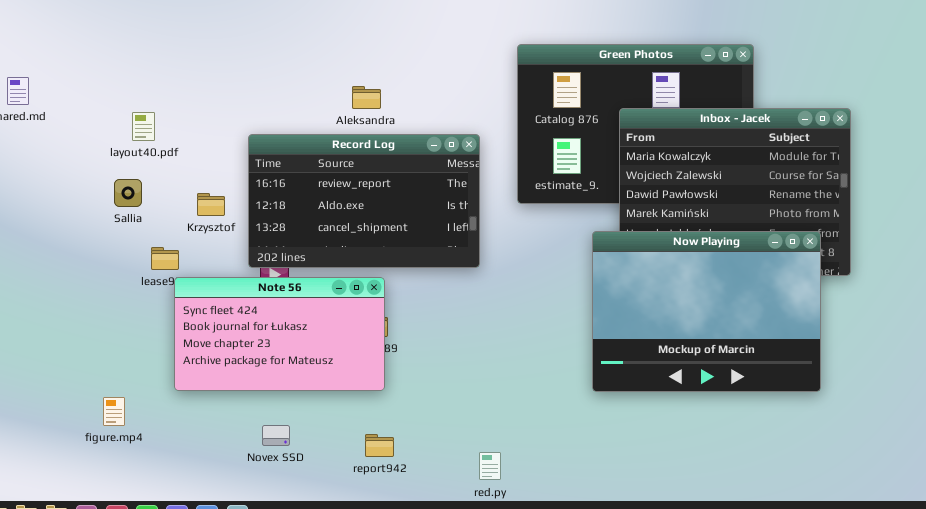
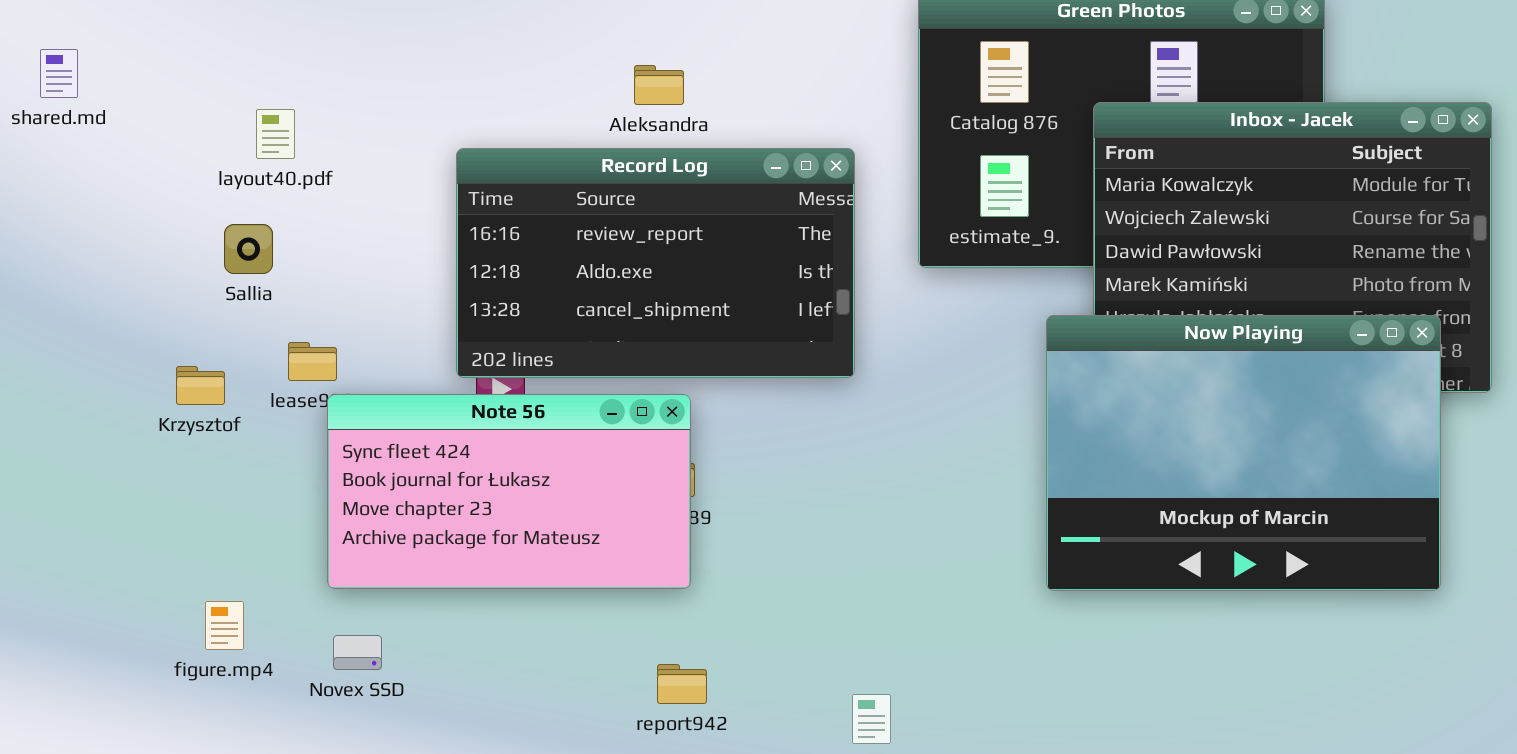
Krzysztof: [197,193,225,216] -> [176,366,225,405], moved
Novex SSD: [262,425,290,446] -> [333,635,382,670], moved

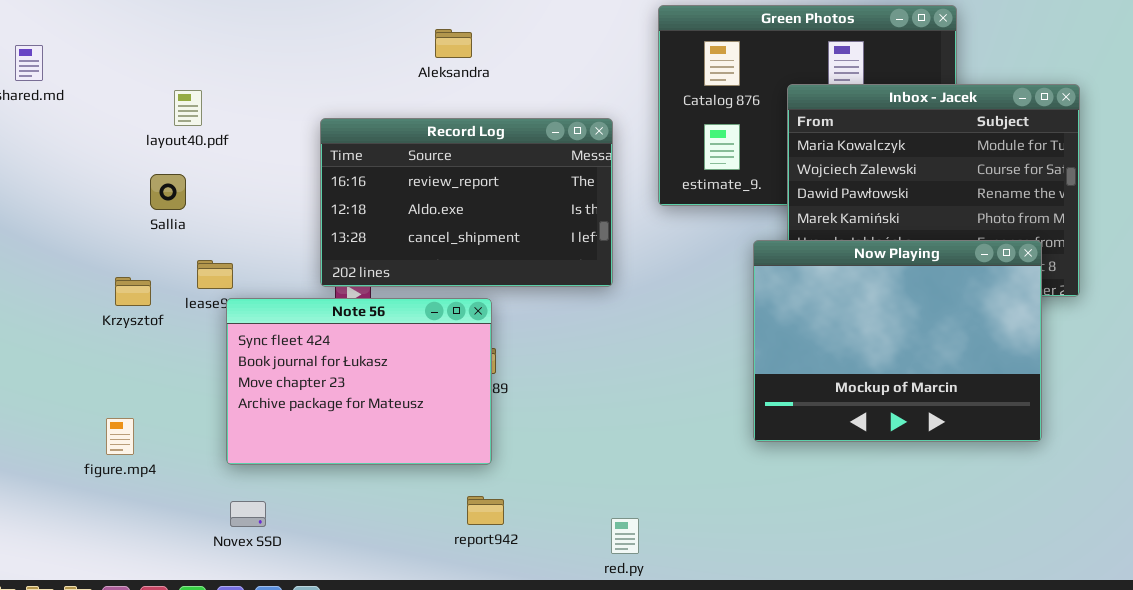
Aleksandra: [634,65,684,105] -> [435,29,472,58], moved
Note 56: [327,394,691,589] -> [226,298,492,465], resized
figure.mp4: [205,601,244,650] -> [106,418,134,455], moved
Novex SSD: [333,635,382,670] -> [230,501,266,527], moved

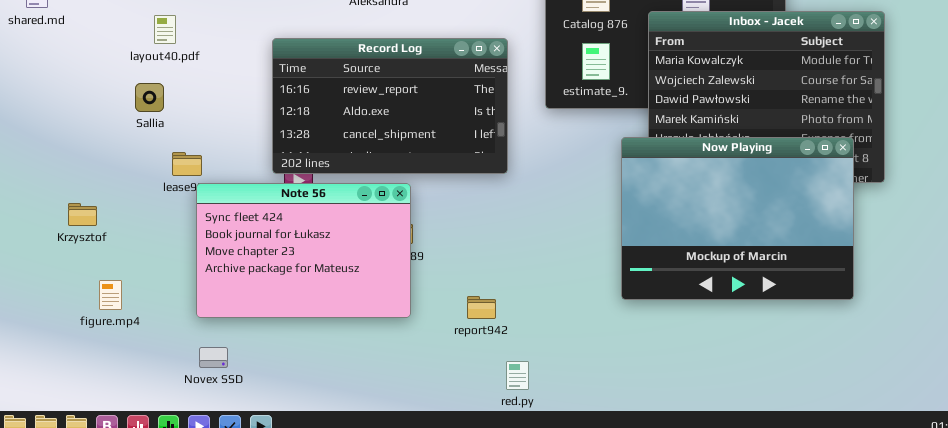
Krzysztof: [115,277,151,306] -> [68,203,97,226], moved
report942: [467,496,504,525] -> [467,296,496,319], moved

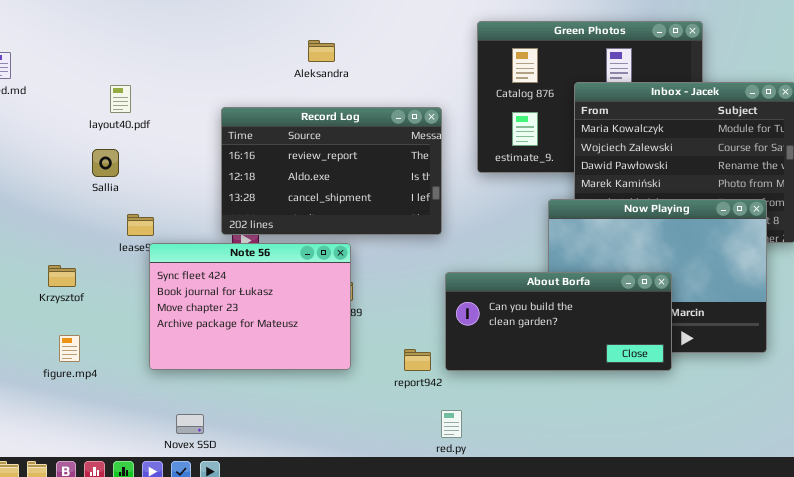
Krzysztof: [68,203,97,226] -> [48,265,76,287], moved
About Borfa: none -> [445,272,672,371], opened
Novex SSD: [199,347,228,368] -> [176,414,204,434], moved

